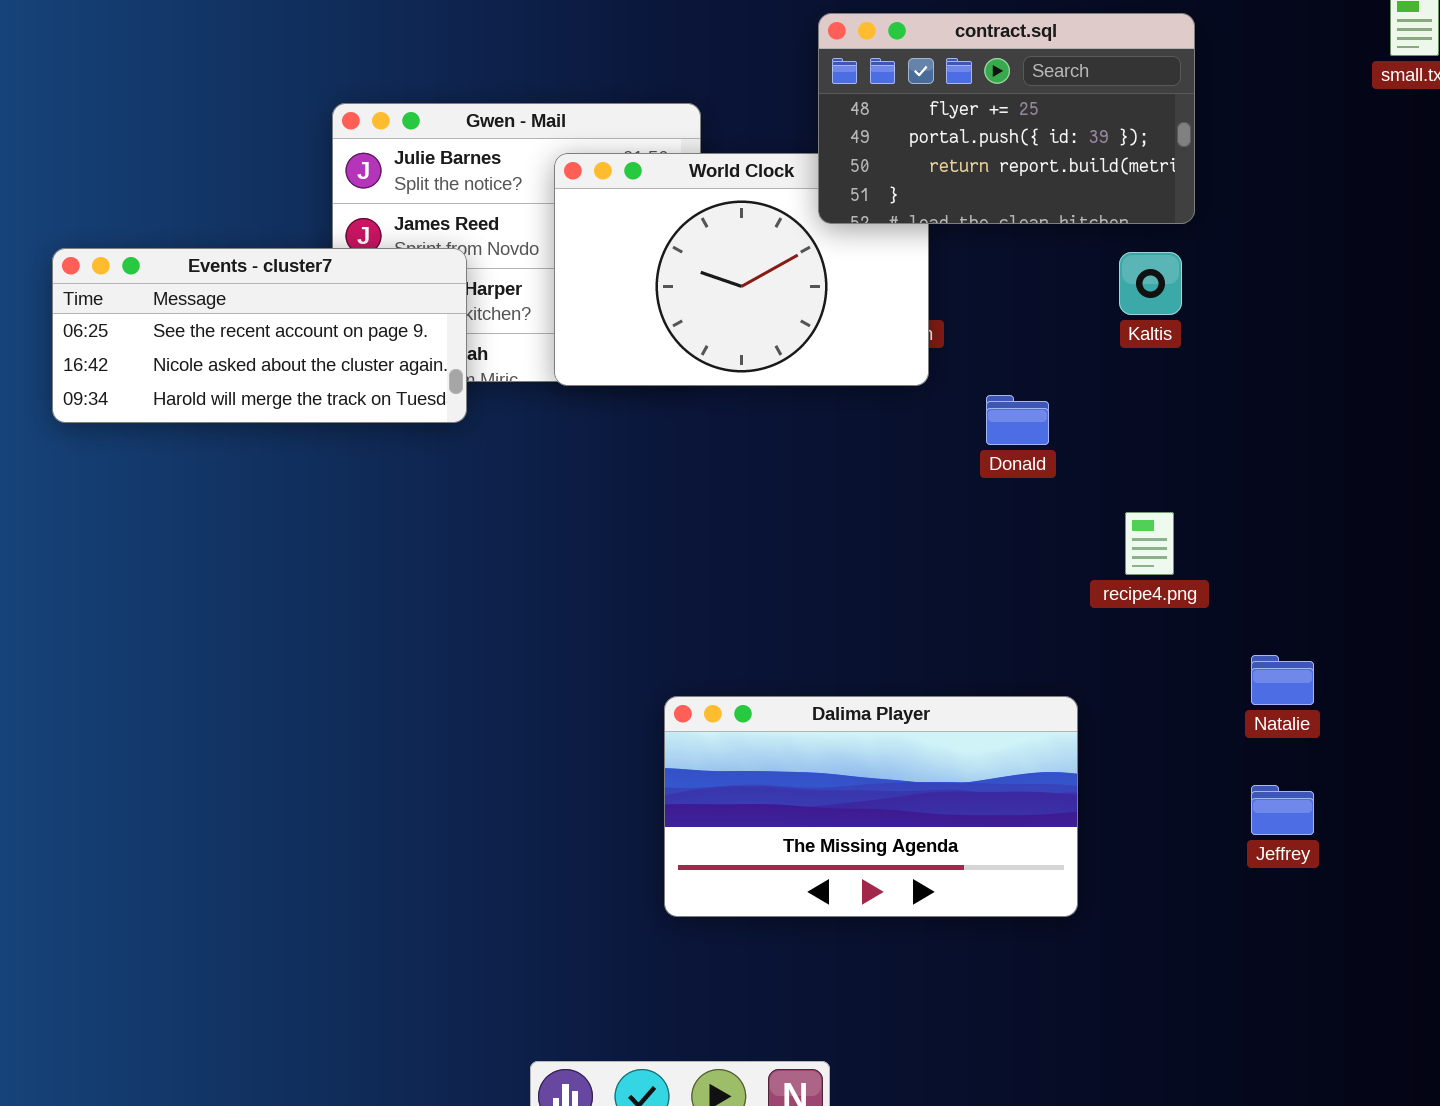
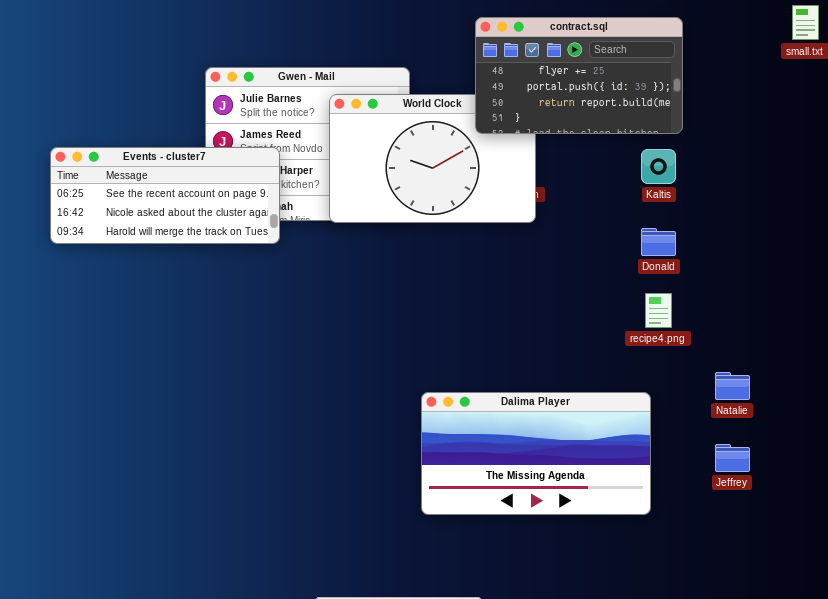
Donald: [986,395,1049,445] -> [641,228,676,256], moved
Dalima Player: [664,696,1078,917] -> [421,392,651,515], moved

